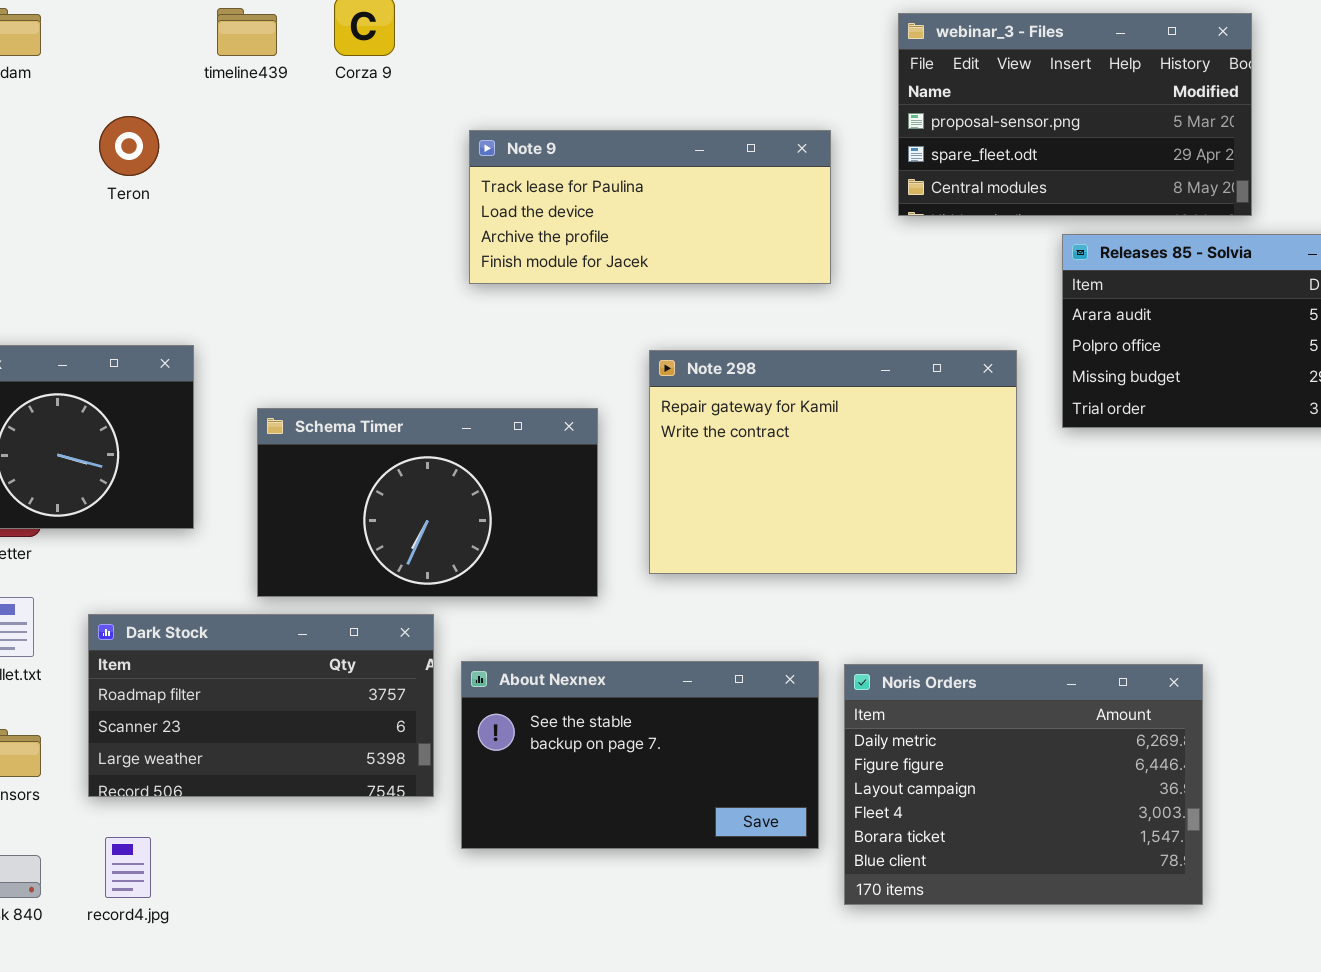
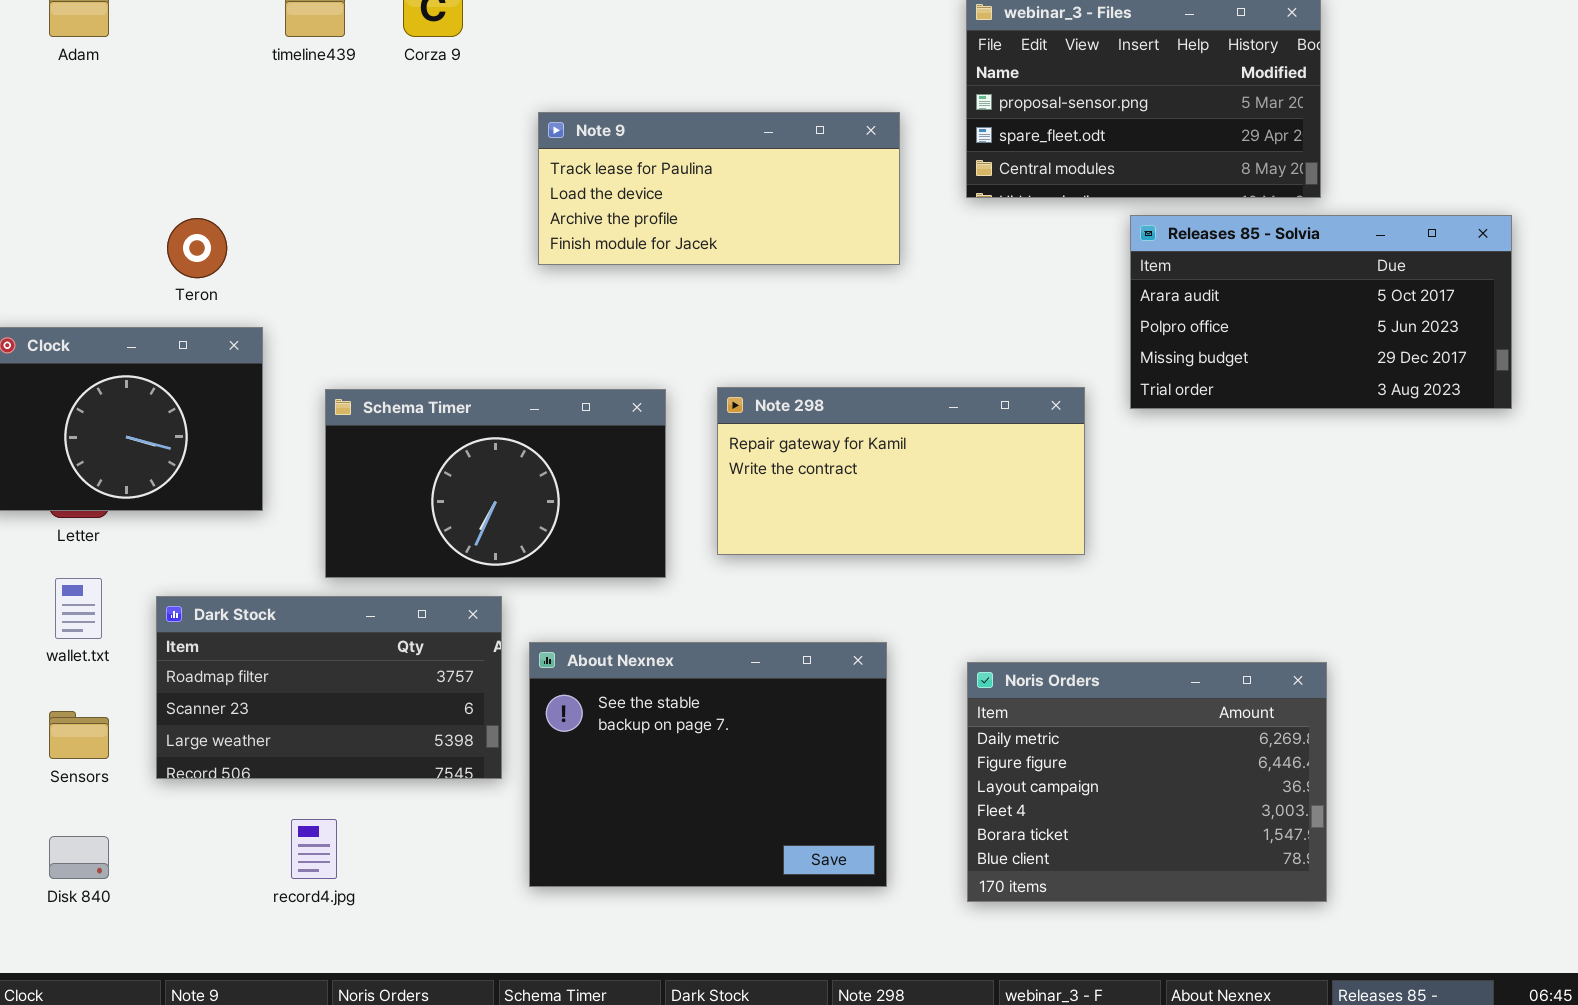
Teron: [99,116,159,176] -> [167,218,227,278], moved
Note 298: [649,350,1017,574] -> [717,387,1085,555], resized
About Nexnex: [461,661,819,849] -> [529,642,887,887], resized
Noris Orders: [844,664,1203,905] -> [967,662,1327,902], moved
record4.jpg: [105,837,151,898] -> [291,819,337,879], moved

